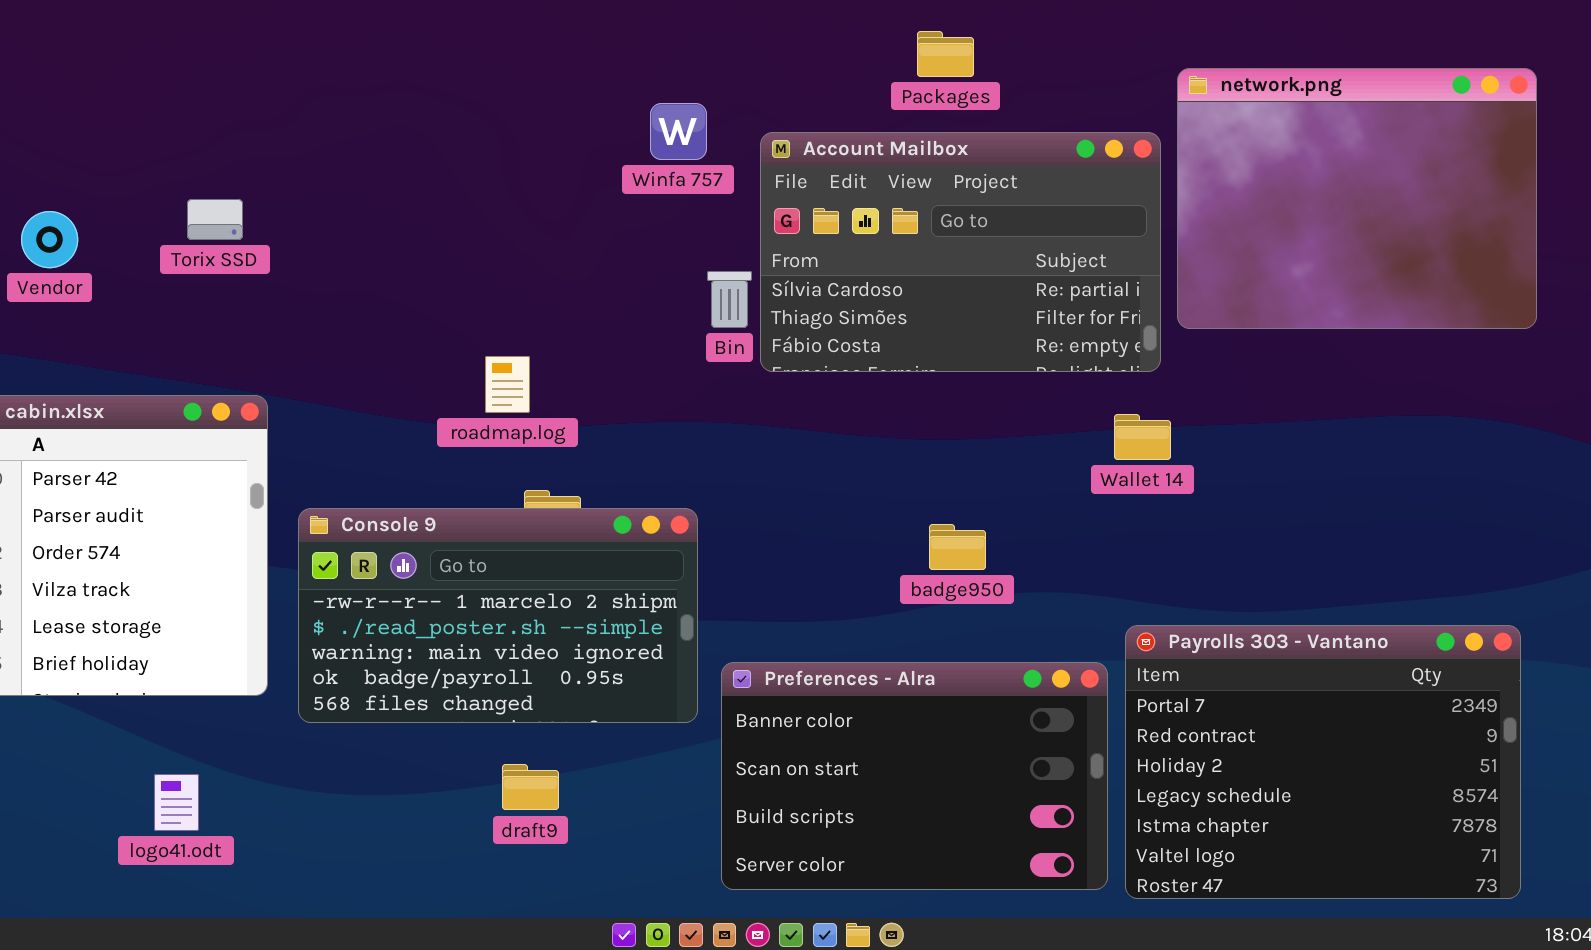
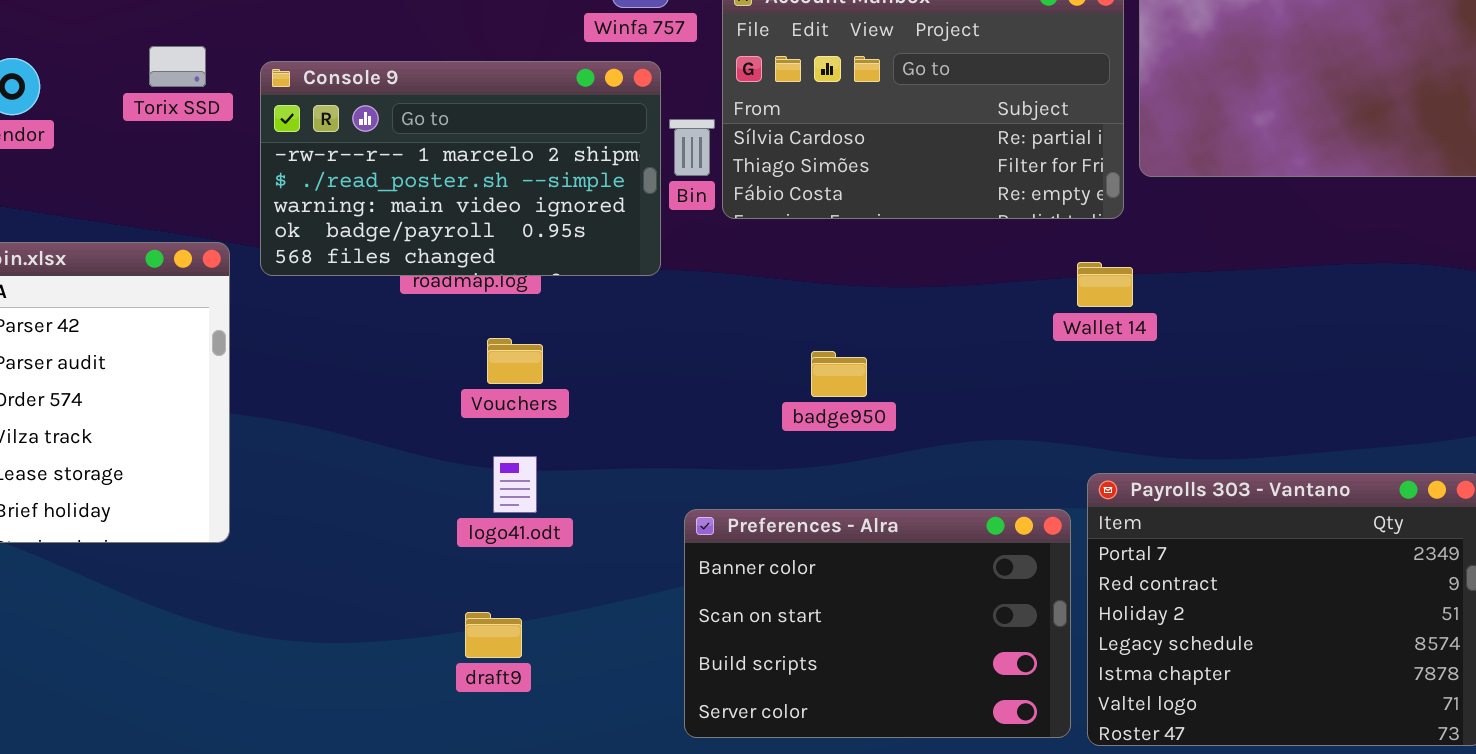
Console 9: [298,508,698,723] -> [260,61,661,276], moved
badge950: [929,524,986,570] -> [811,351,867,397], moved
logo41.odt: [154,774,199,831] -> [493,456,537,513], moved

